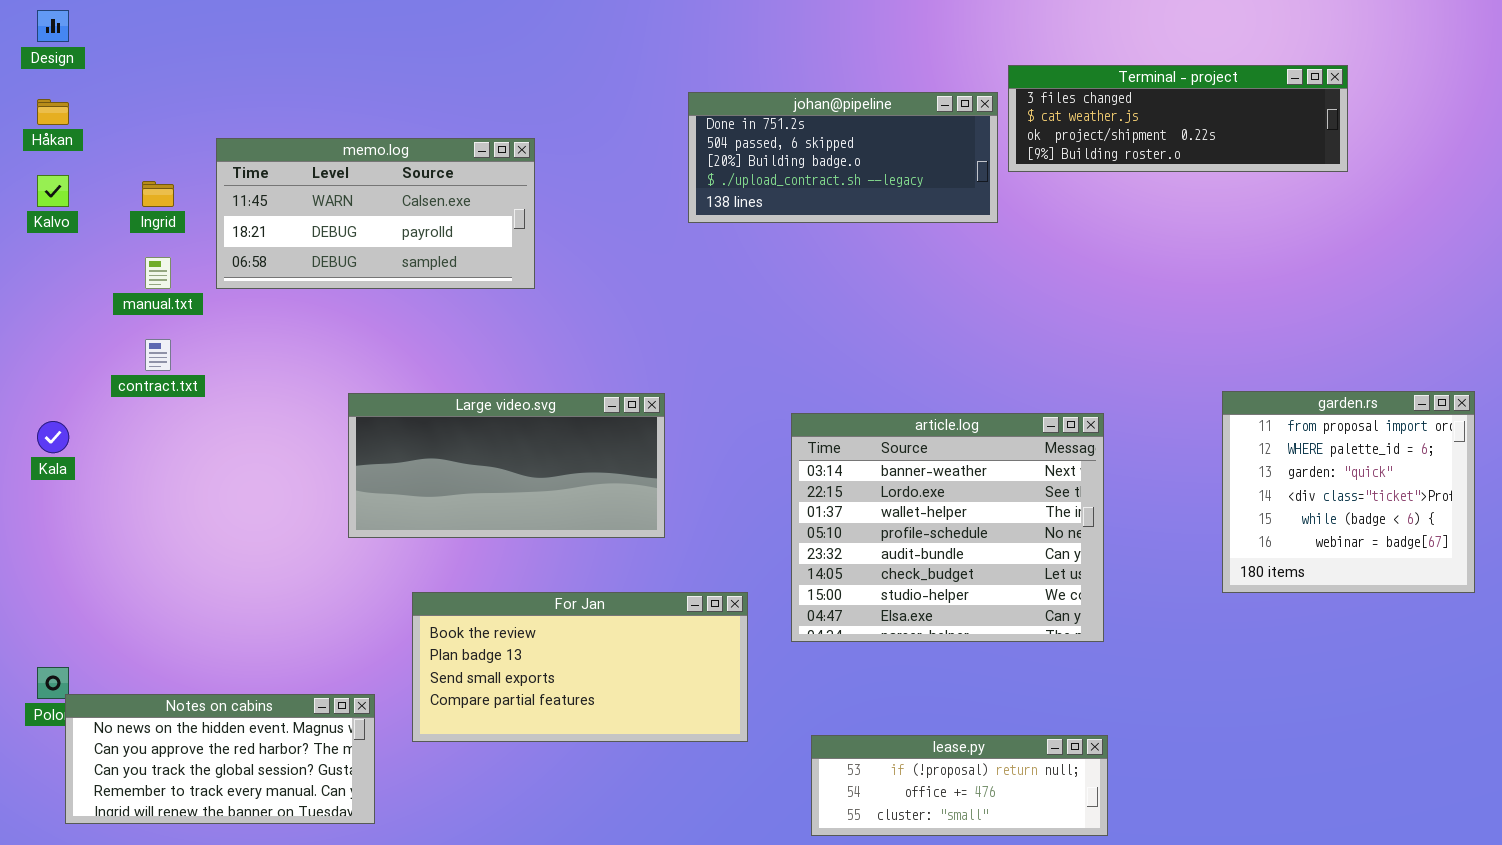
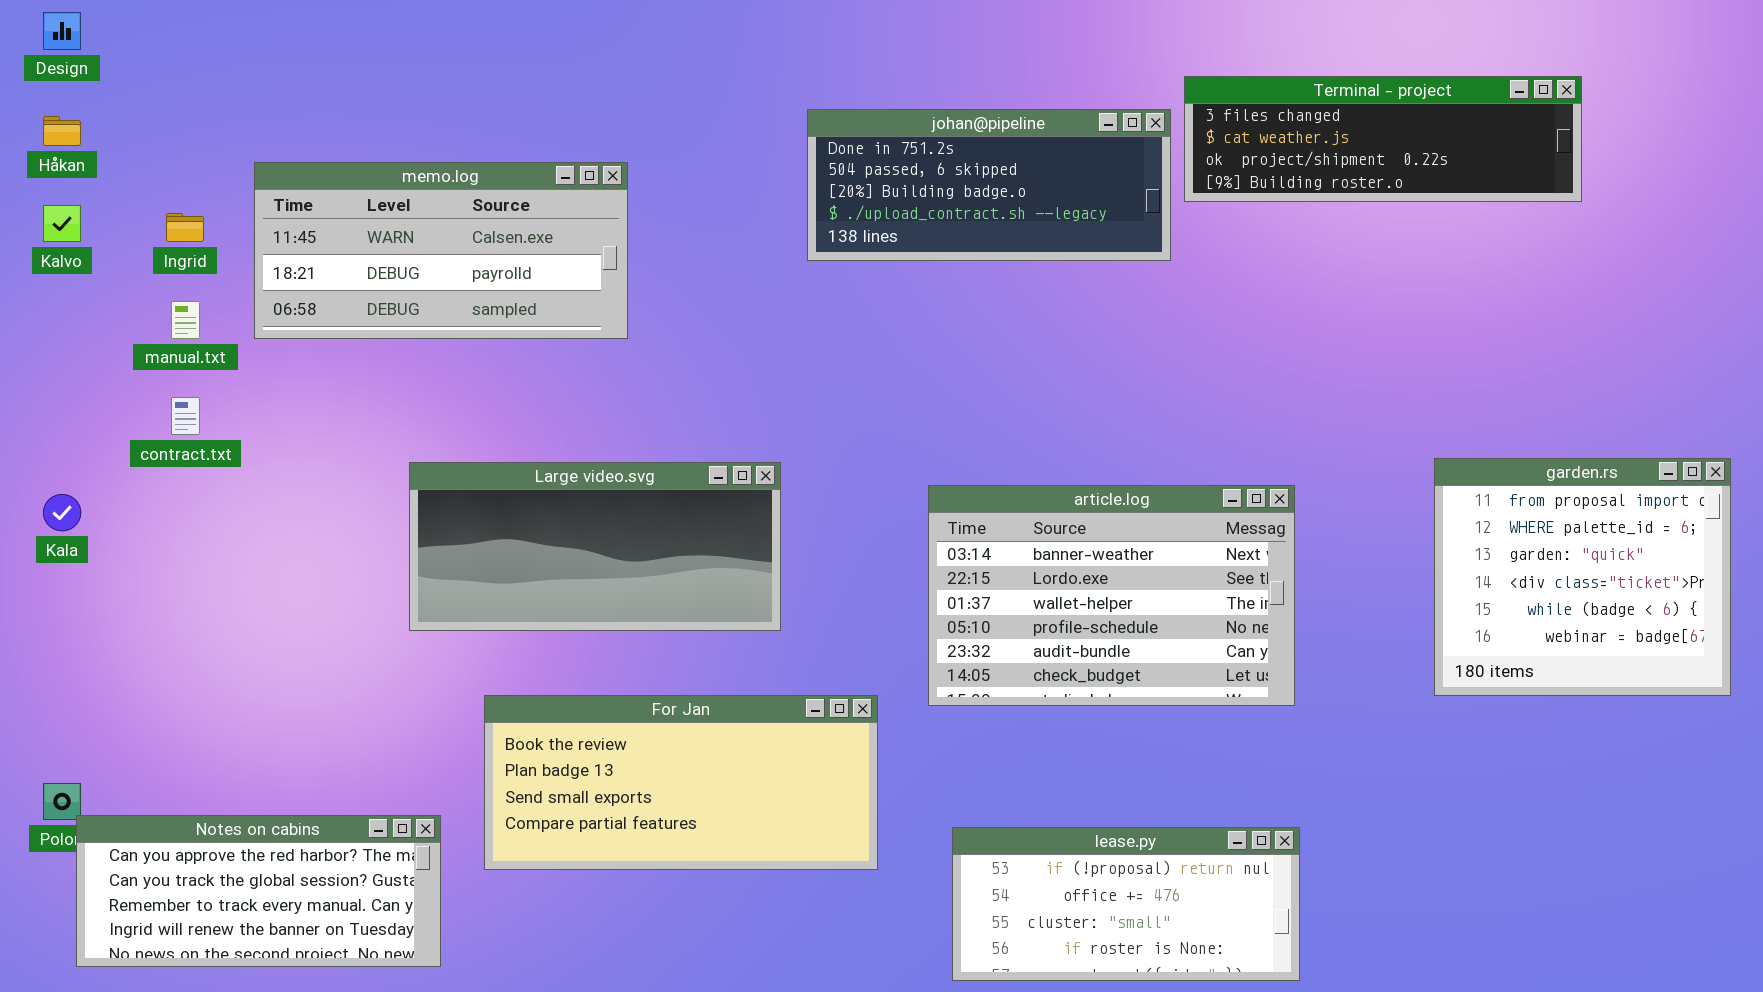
article.log: [791,413,1104,642] -> [928,485,1295,706], resized
Notes on cabins: [65,694,375,824] -> [76,815,441,967], scrolled down 1 row
lease.py: [811,735,1108,836] -> [952,827,1300,981], resized

